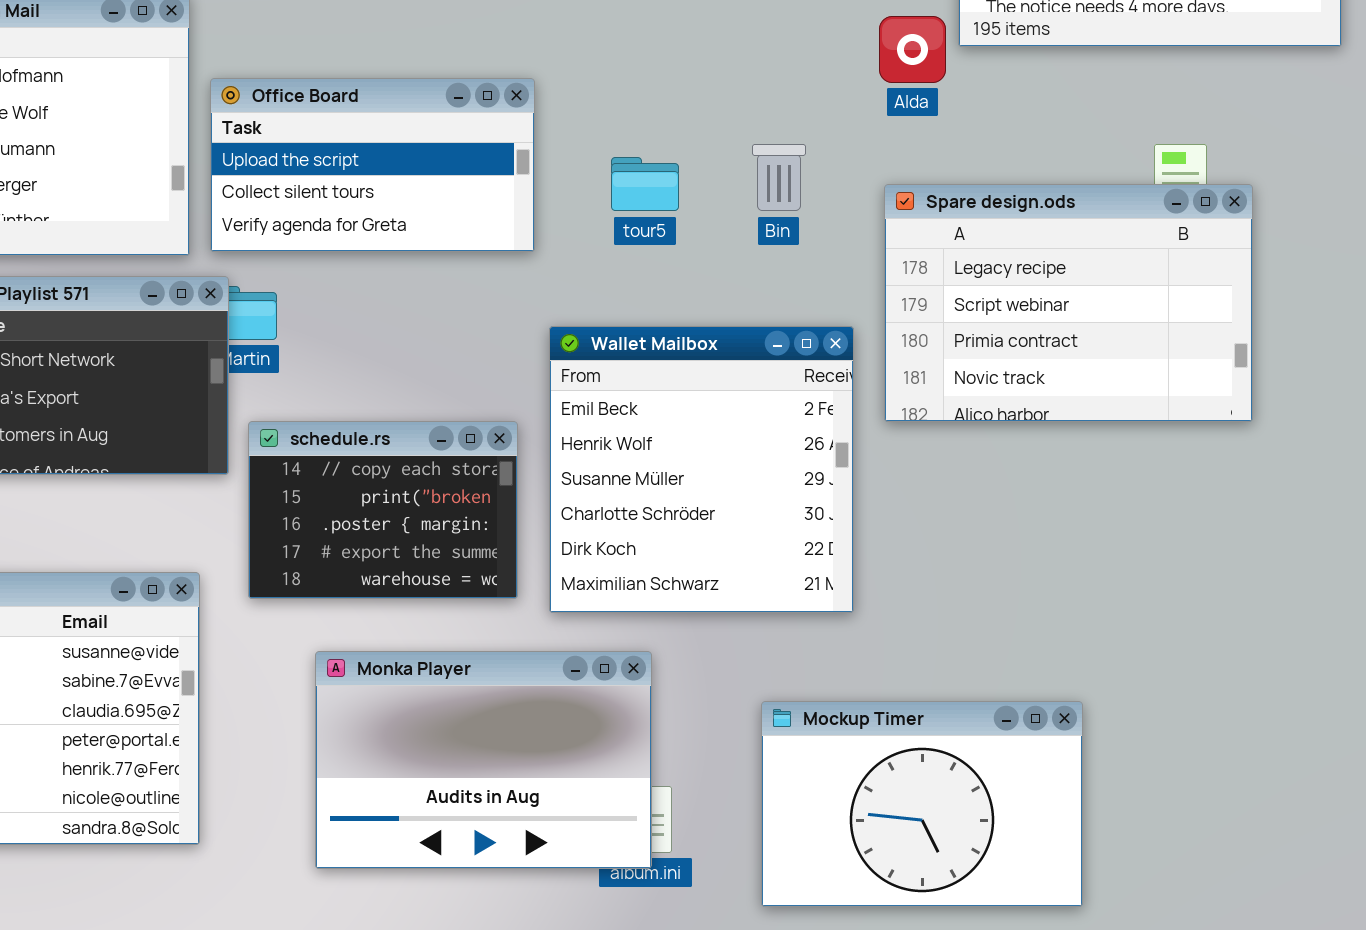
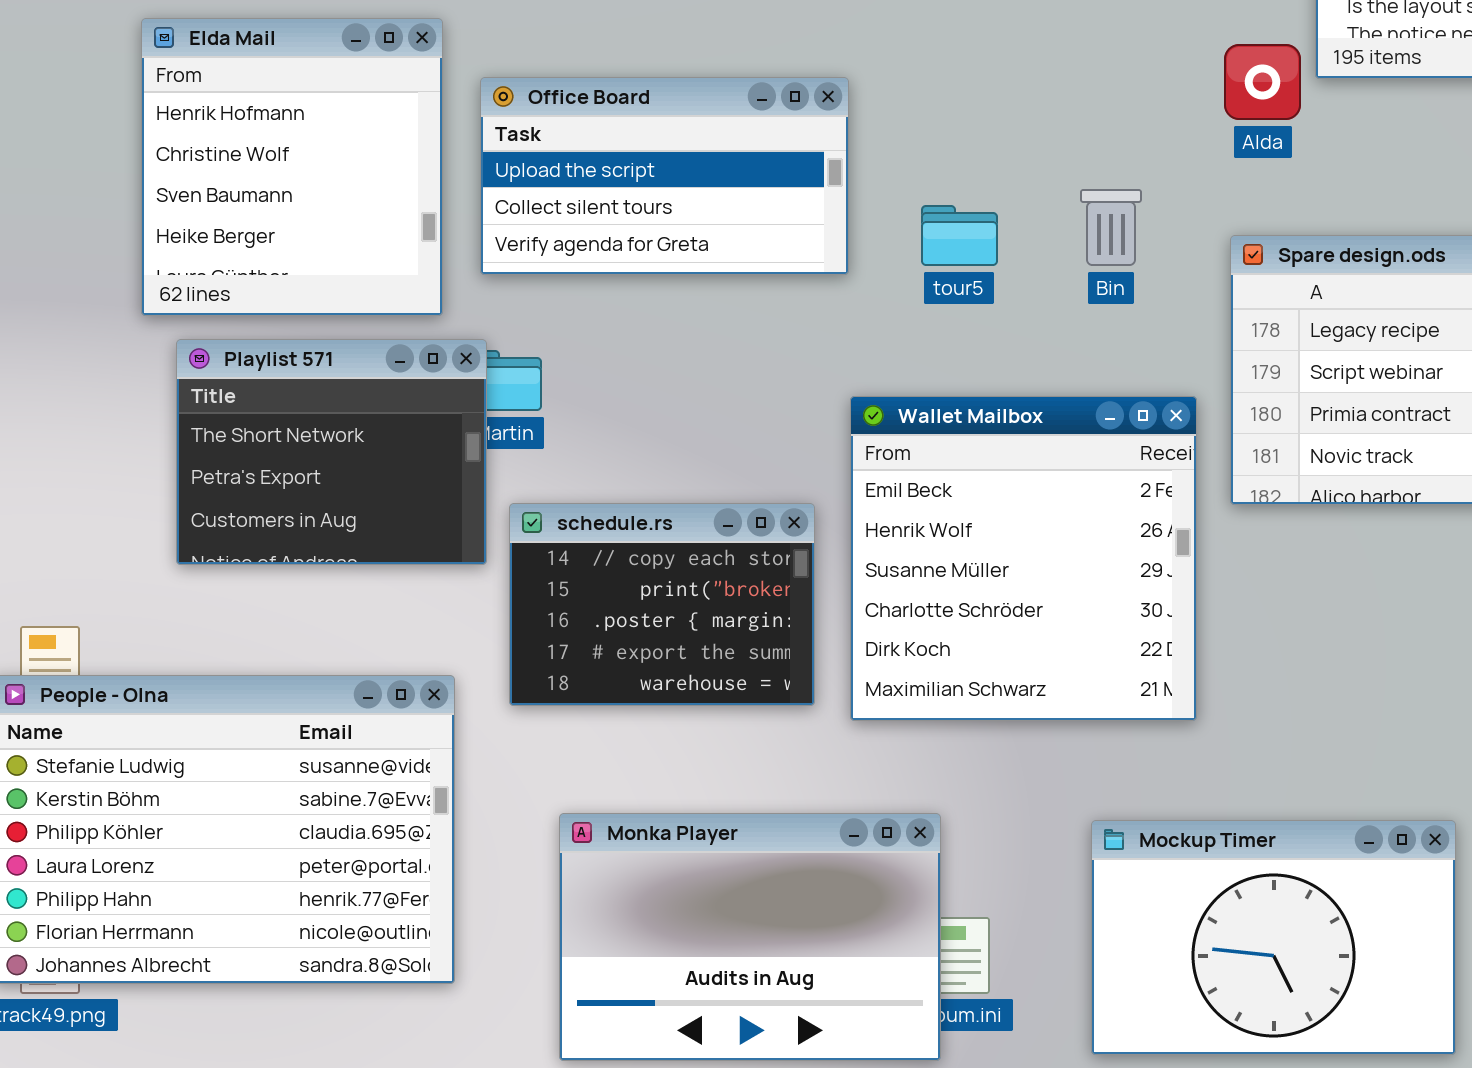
Office Board: [210,78,535,252] -> [480,77,849,275], moved
Monka Player: [315,651,652,869] -> [559,813,941,1061], moved

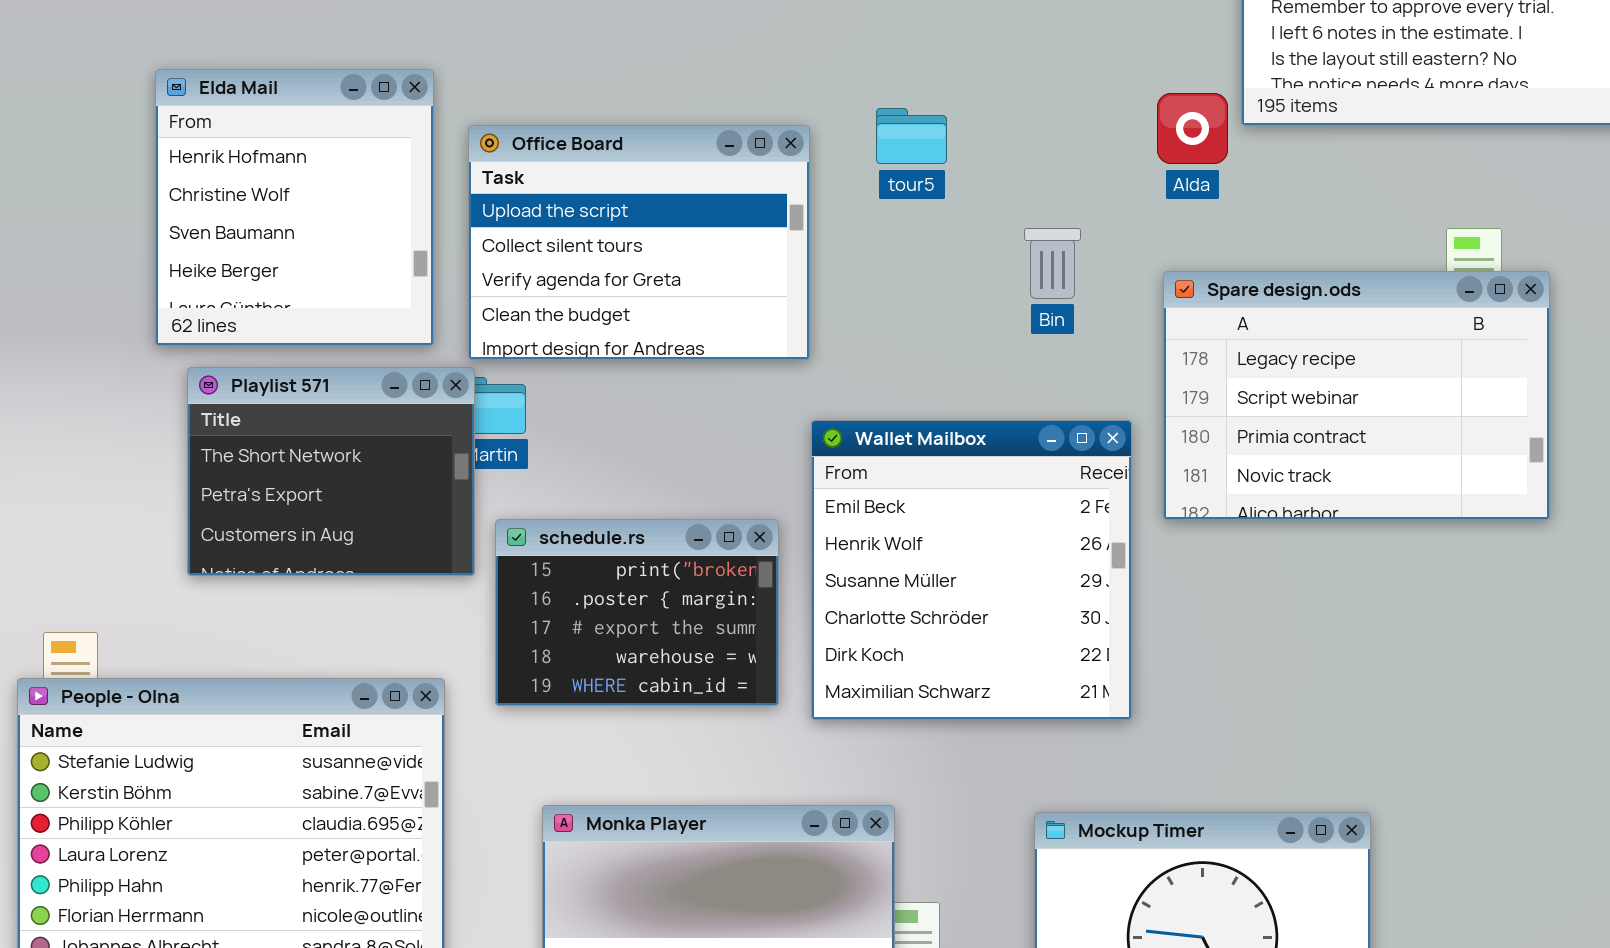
Office Board: [480,77,849,275] -> [468,125,810,360], resized
tour5: [921,205,998,266] -> [876,108,947,164], moved
schedule.rs: [509,503,815,706] -> [495,519,779,706], scrolled down 1 row

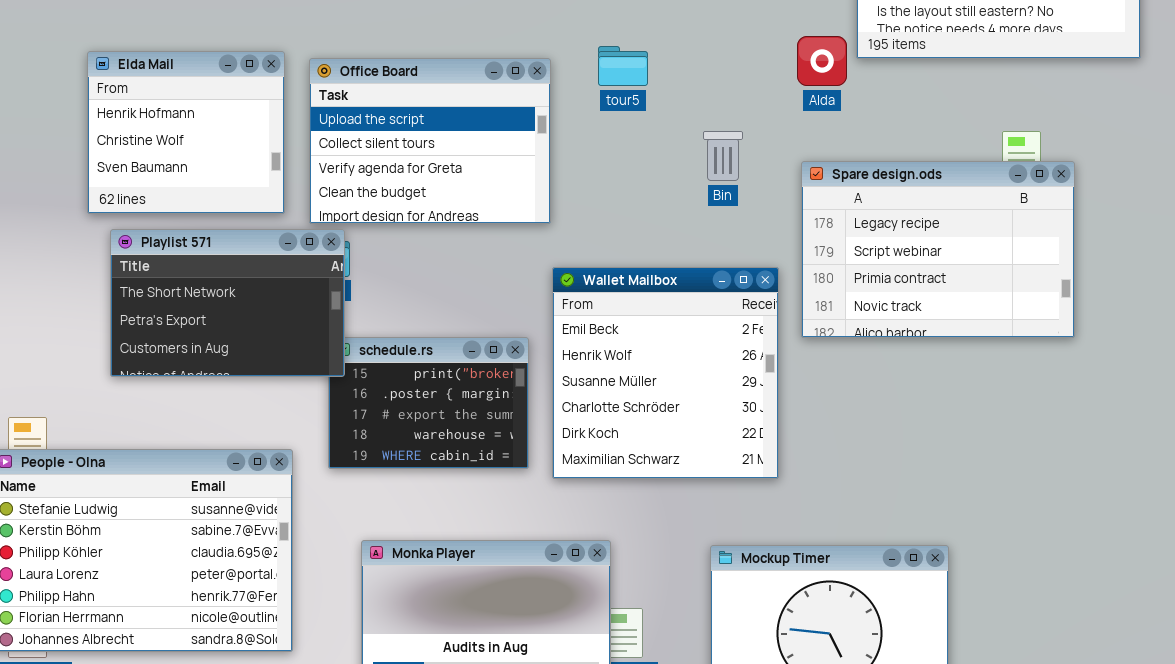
Elda Mail: [155,69,434,346] -> [87,51,285,214], resized
Playlist 571: [187,367,475,576] -> [110,229,345,377], resized

